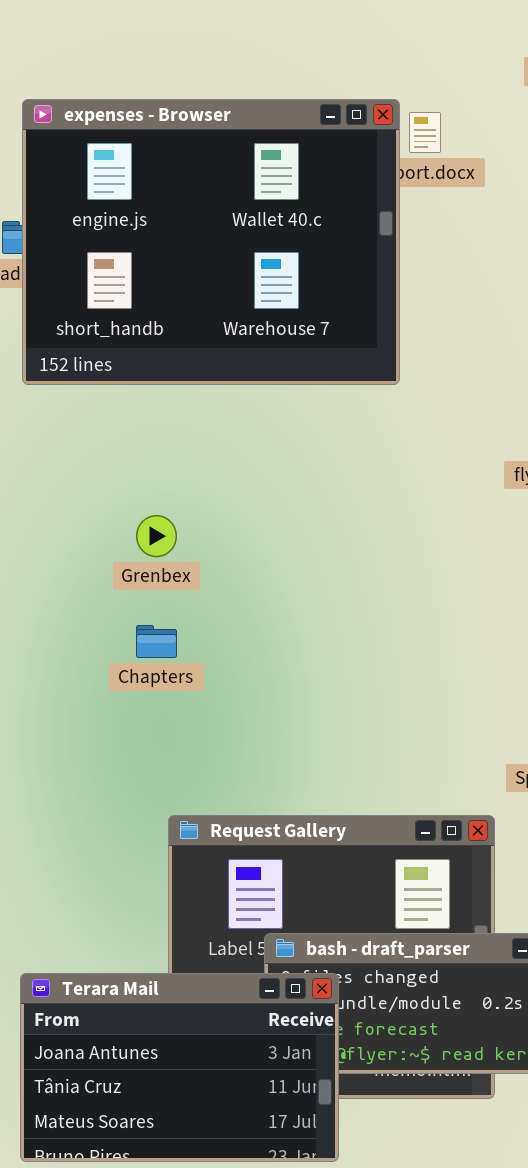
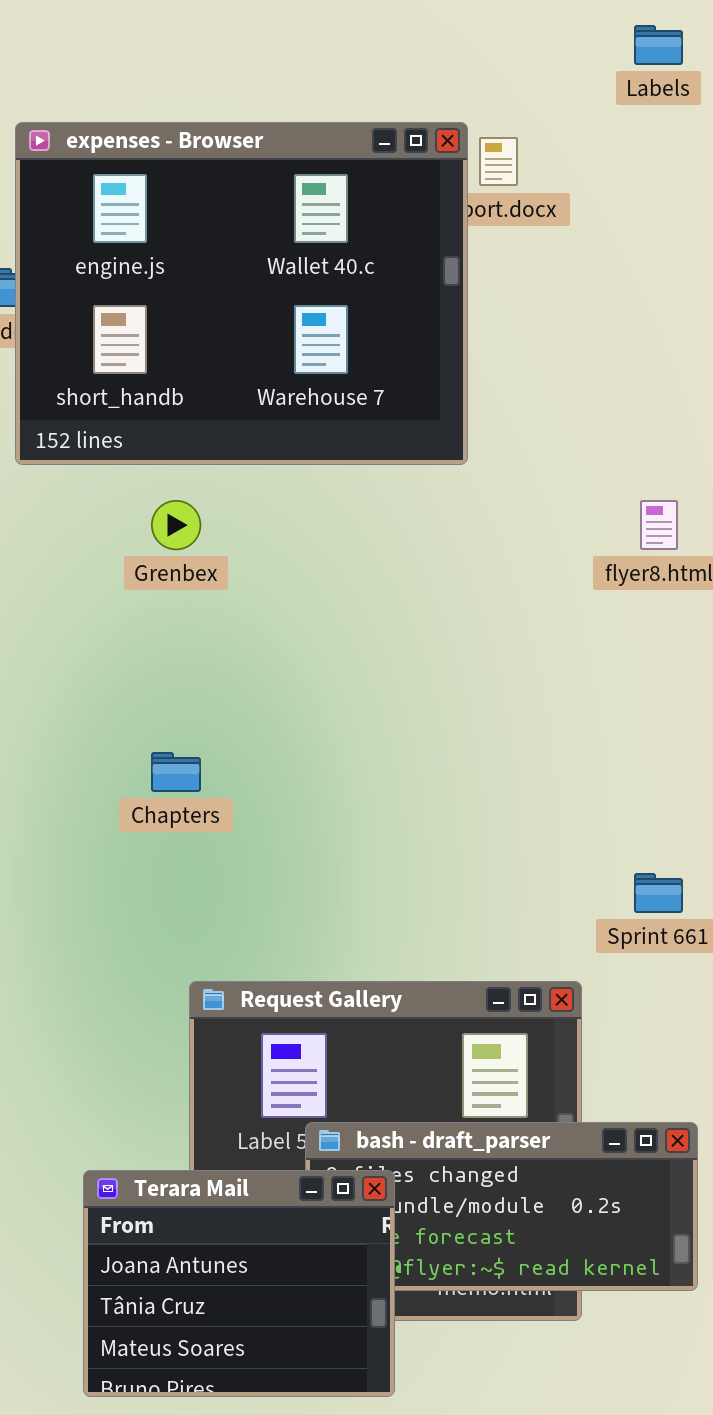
Grenbex: [136,515,177,557] -> [151,500,201,550], moved
Terara Mail: [20,973,339,1162] -> [83,1170,395,1397], resized

